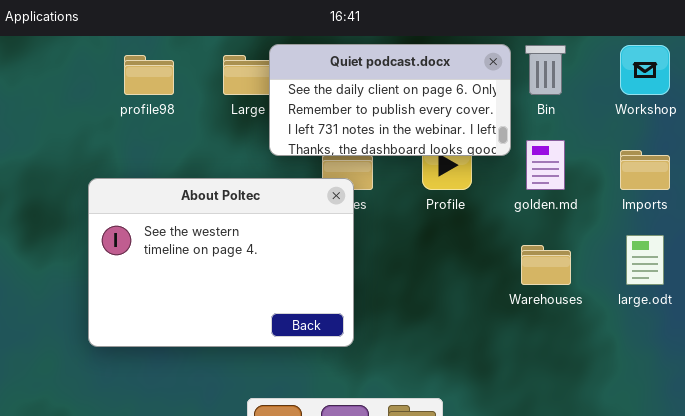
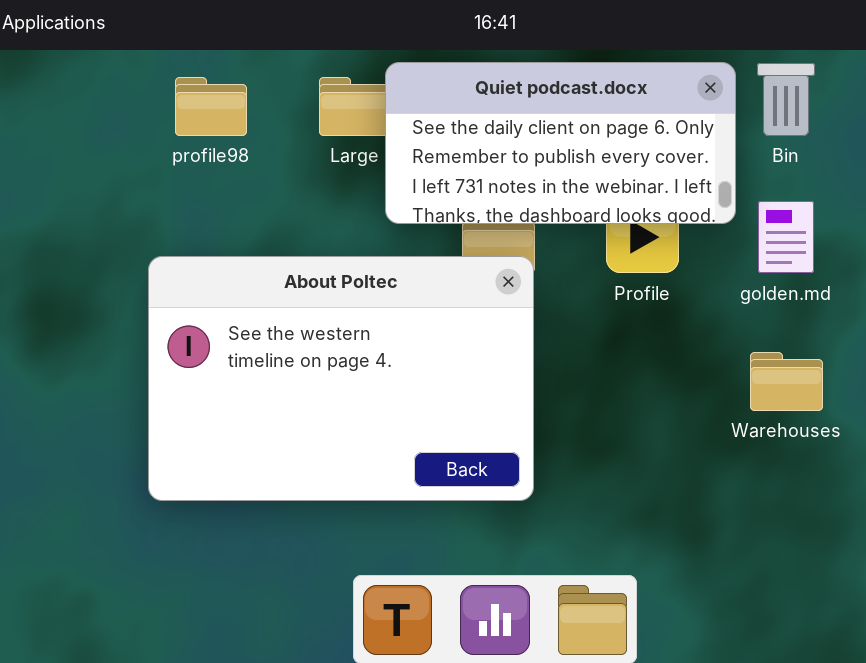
About Poltec: [88,178,354,347] -> [148,256,534,501], moved

